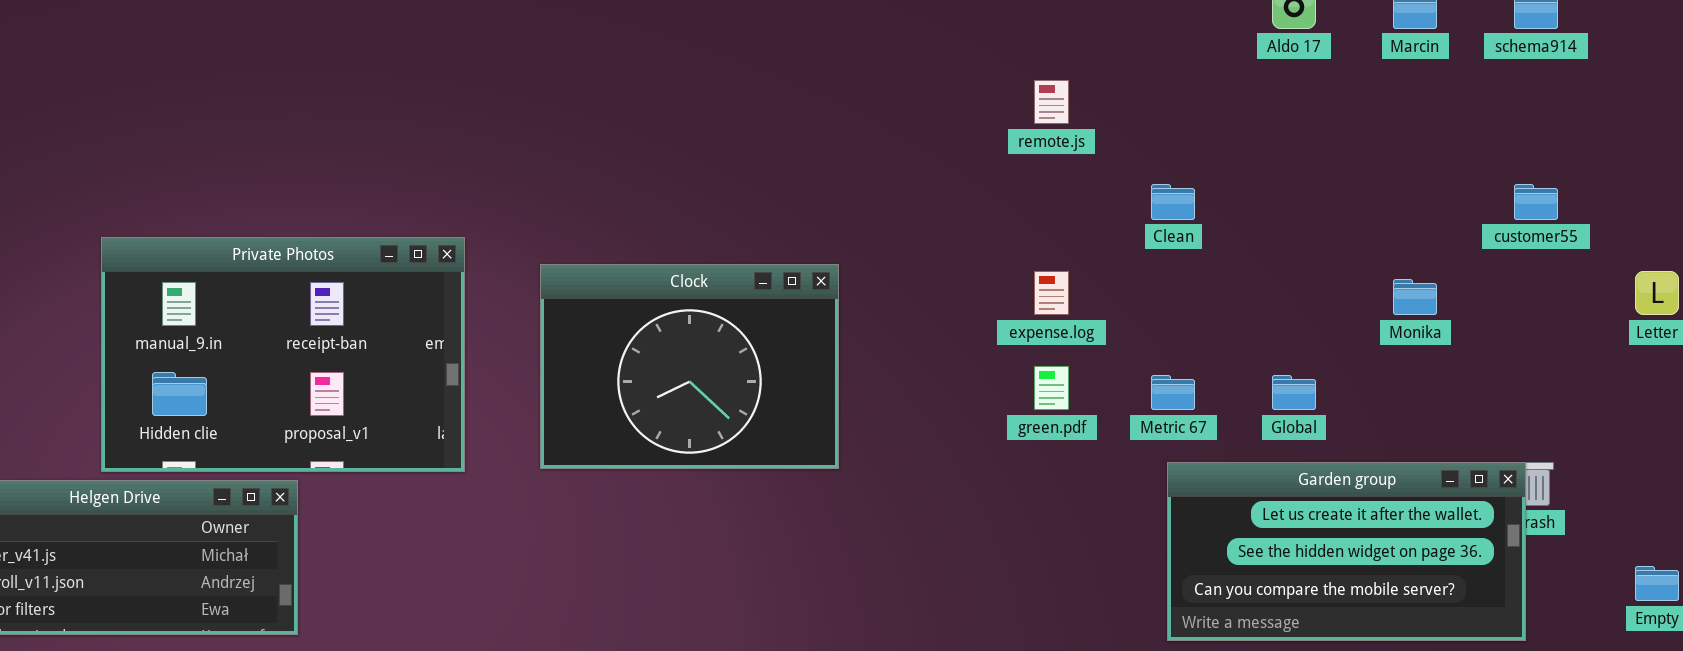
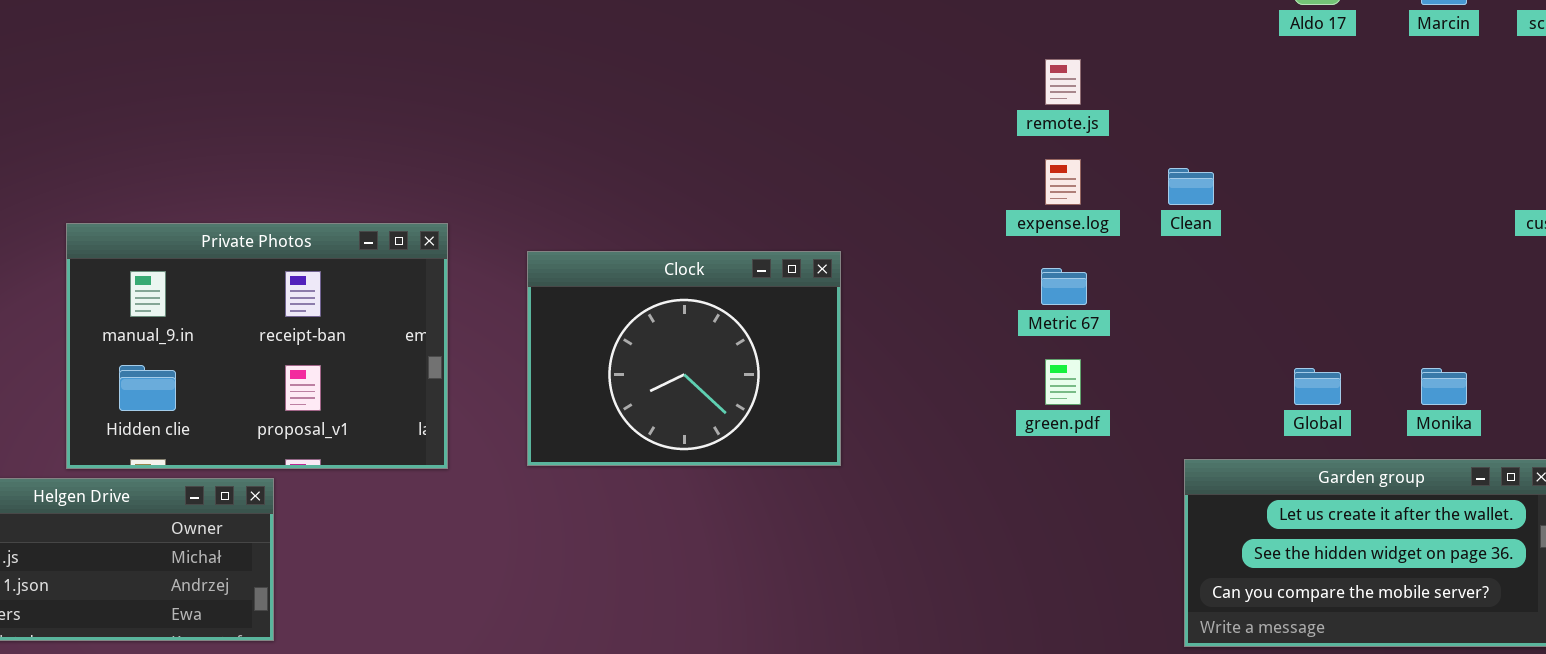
expense.log: [1034,271,1069,315] -> [1045,159,1081,205], moved
Monika: [1393,279,1437,315] -> [1421,368,1467,405], moved
Metric 67: [1151,375,1195,410] -> [1041,268,1087,305], moved

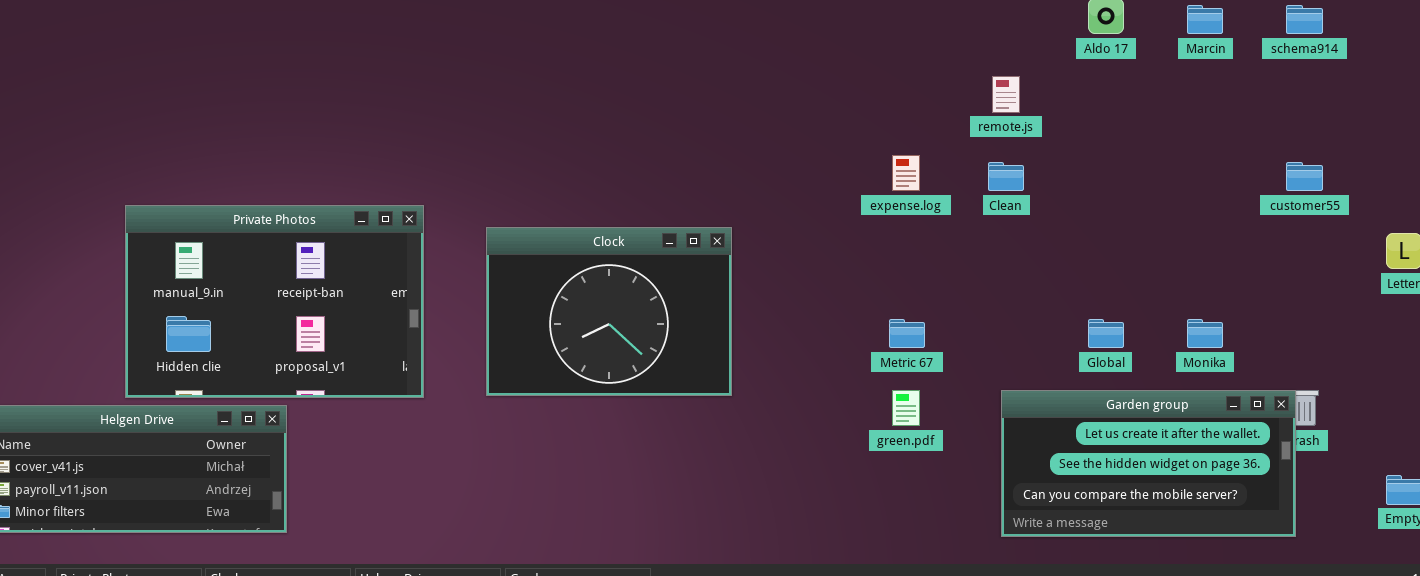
remote.js: [1045,59,1081,105] -> [992,76,1020,113], moved
Metric 67: [1041,268,1087,305] -> [889,319,925,348], moved
green.pdf: [1045,359,1081,405] -> [892,390,920,426], moved

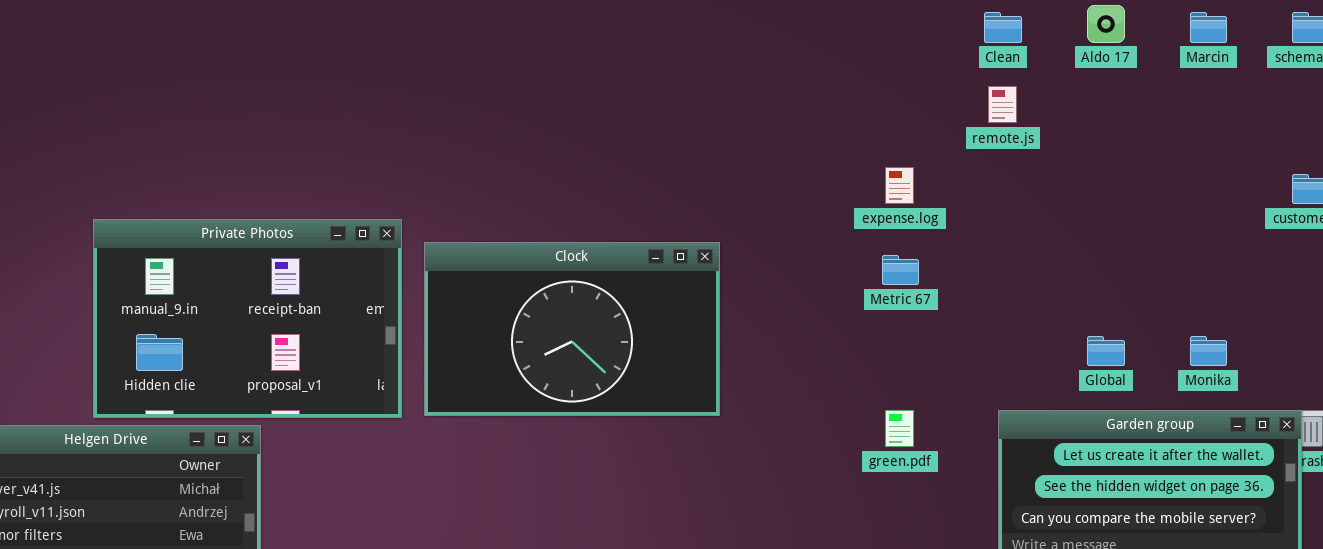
Clean: [988,162,1024,191] -> [984,12,1022,43], moved
Clock: [486,227,732,396] -> [424,242,720,416], resized
Metric 67: [889,319,925,348] -> [882,255,919,285], moved

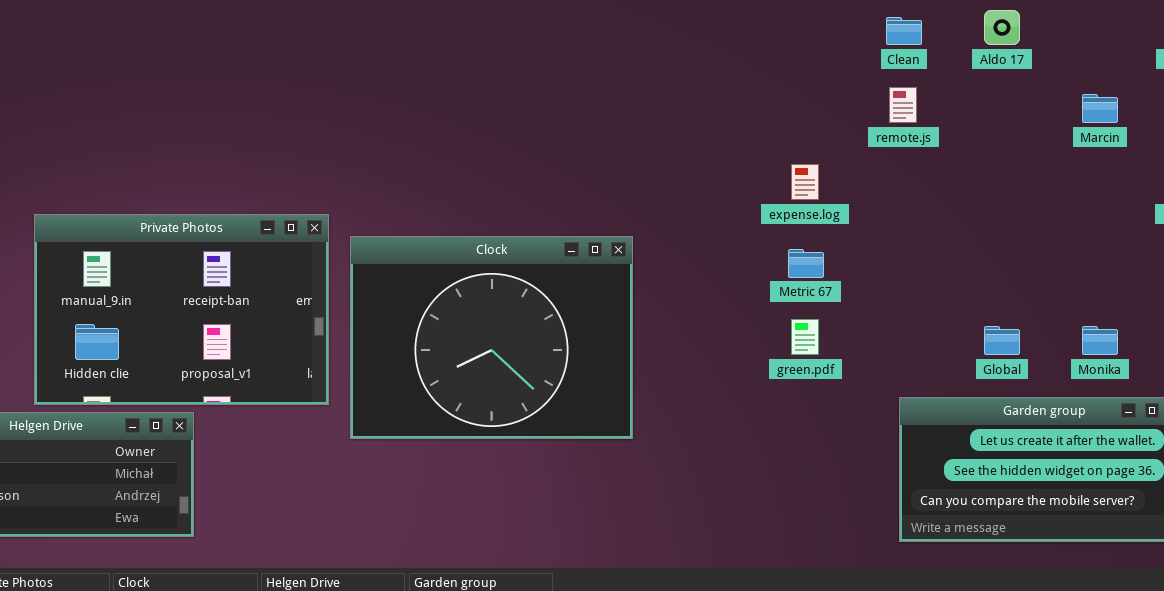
Marcin: [1190,12,1227,43] -> [1082,94,1118,123], moved
Clock: [424,242,720,416] -> [350,236,633,439], resized
green.pdf: [885,410,914,447] -> [791,319,819,355], moved

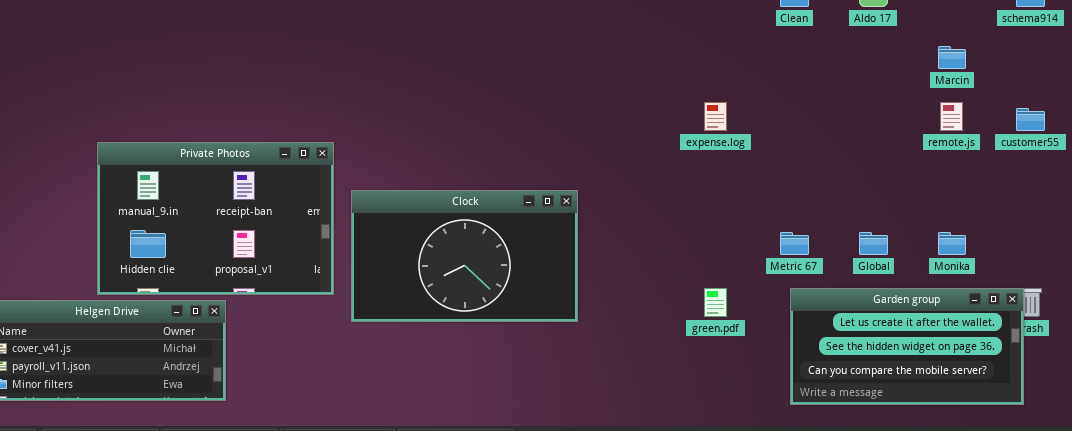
remote.js: [889,87,917,123] -> [940,102,963,131], moved
Clock: [350,236,633,439] -> [351,190,578,322], resized
Metric 67: [788,249,824,278] -> [780,232,809,255], moved
green.pdf: [791,319,819,355] -> [704,288,727,317], moved

